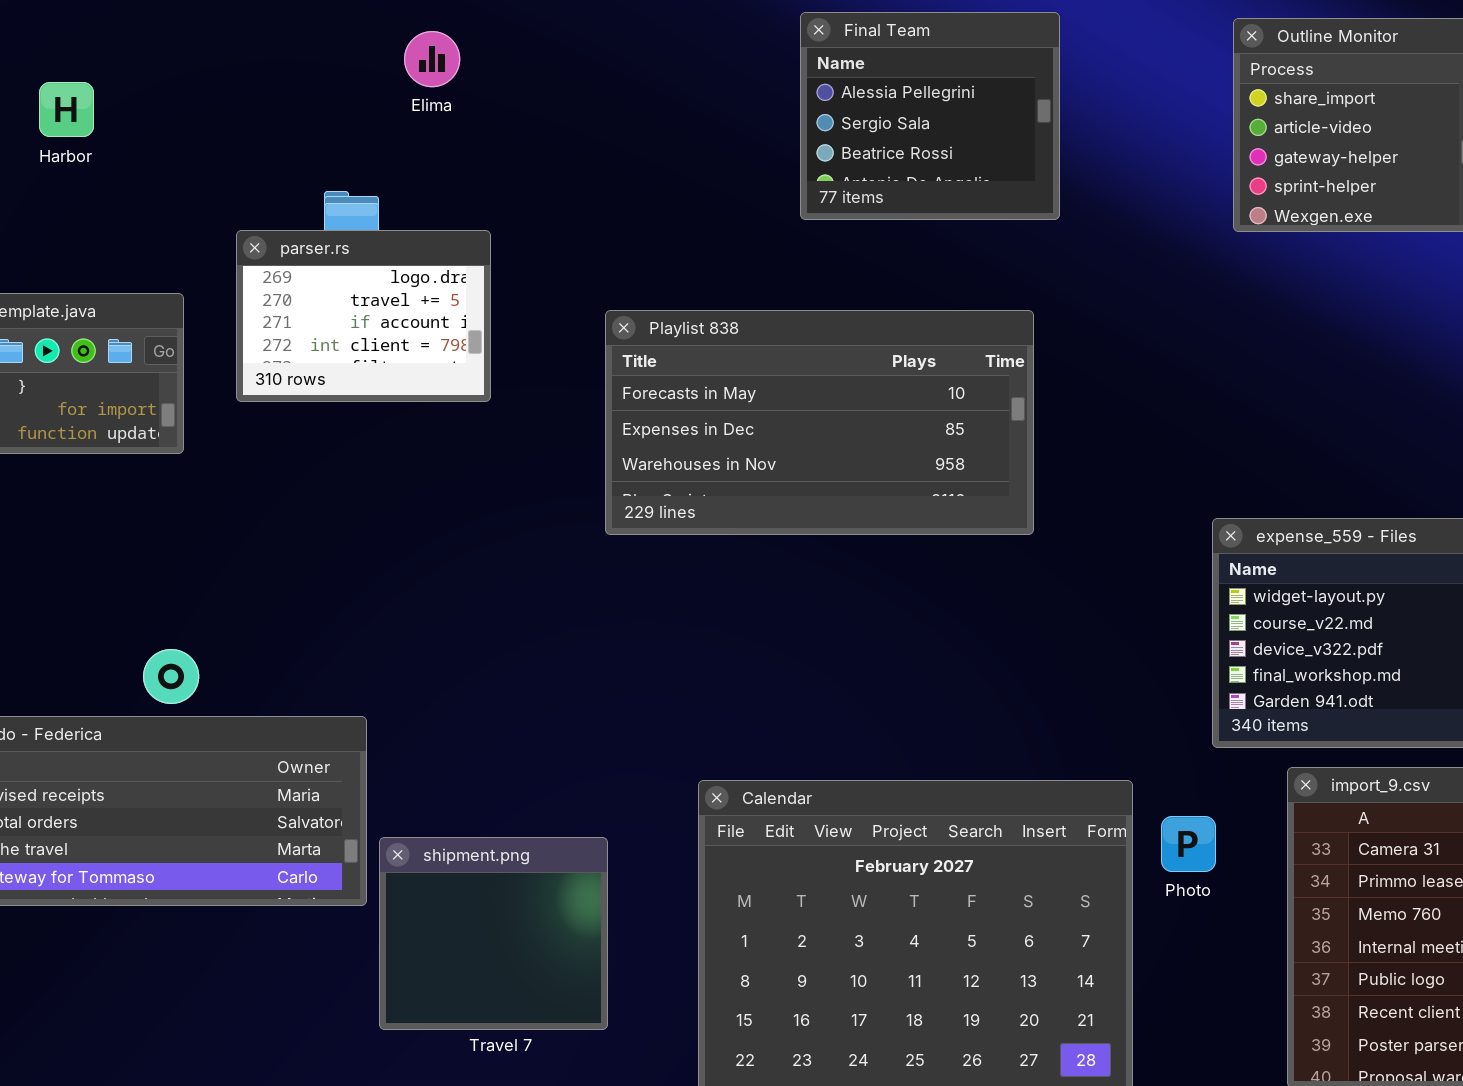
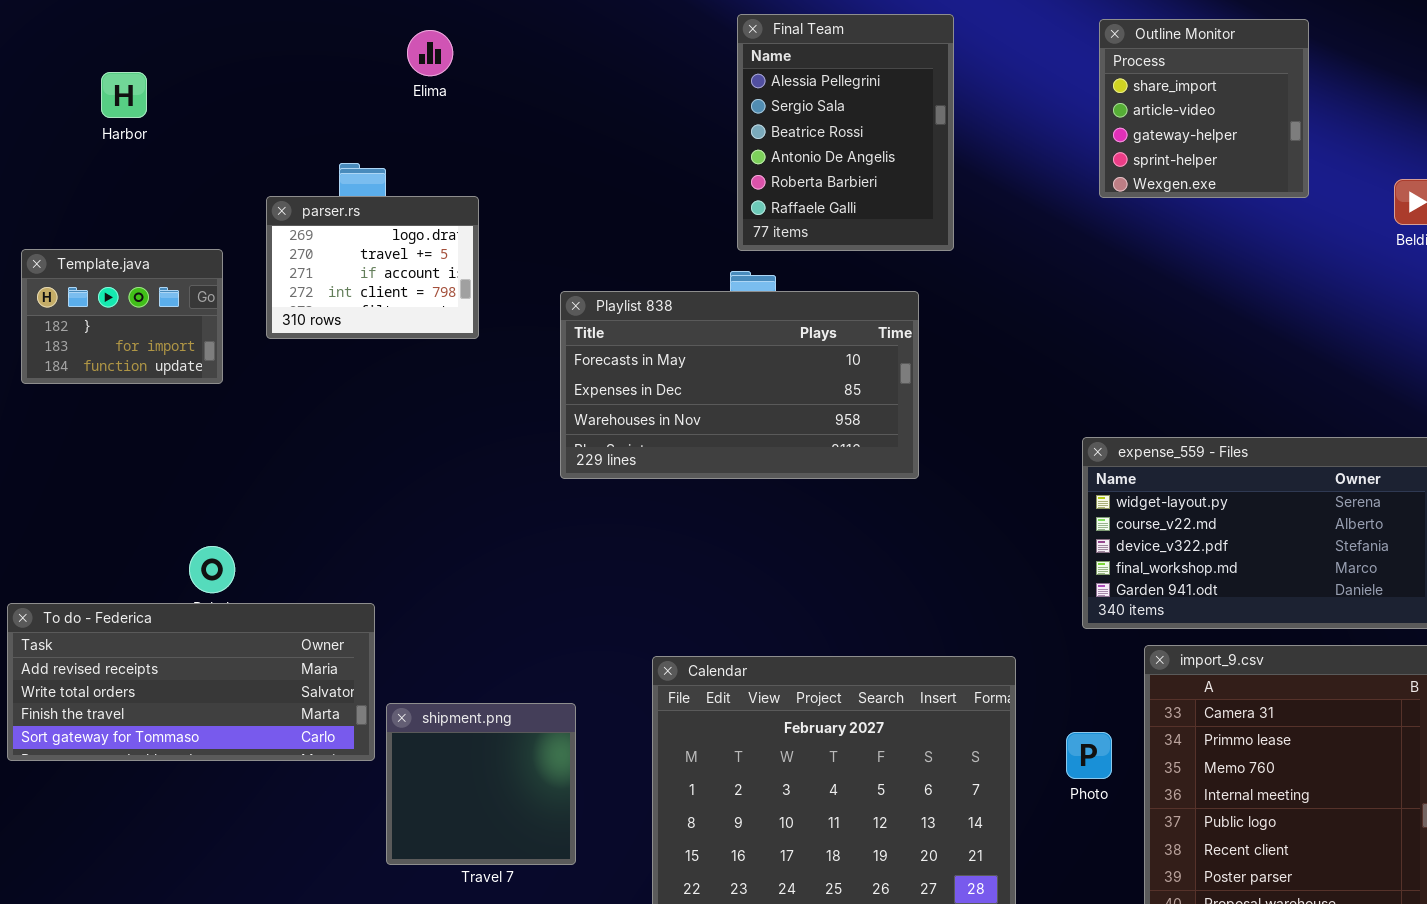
Final Team: [800,12,1060,220] -> [737,14,954,251], resized
Playlist 838: [605,310,1034,535] -> [560,291,919,479], moved
Photo: [1161,816,1216,872] -> [1066,732,1112,779], moved

